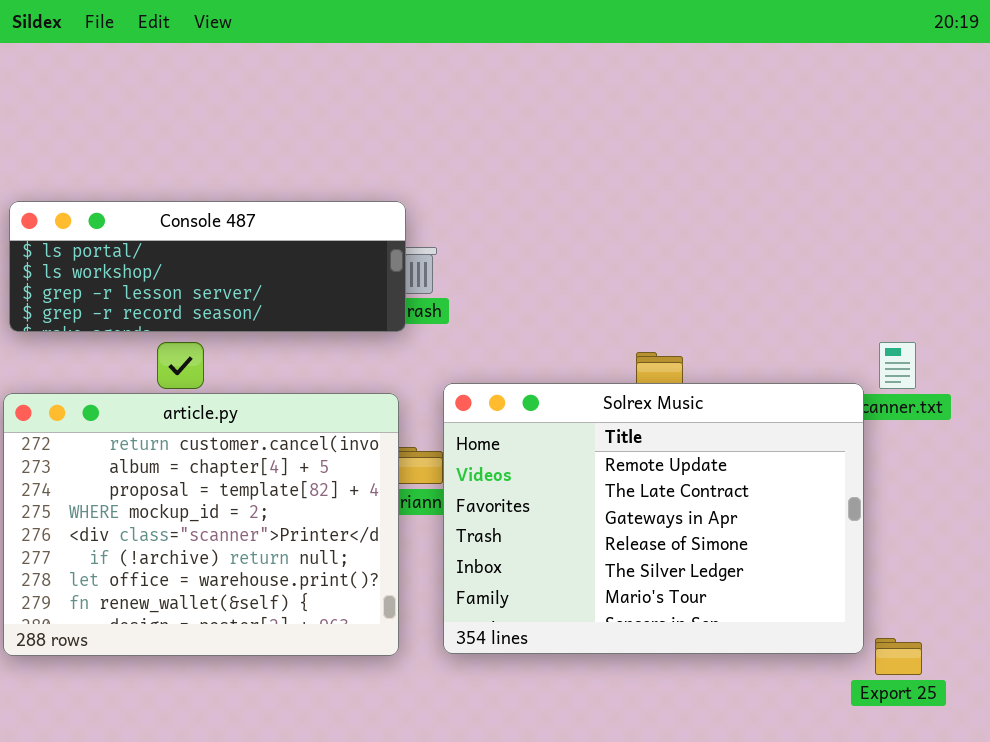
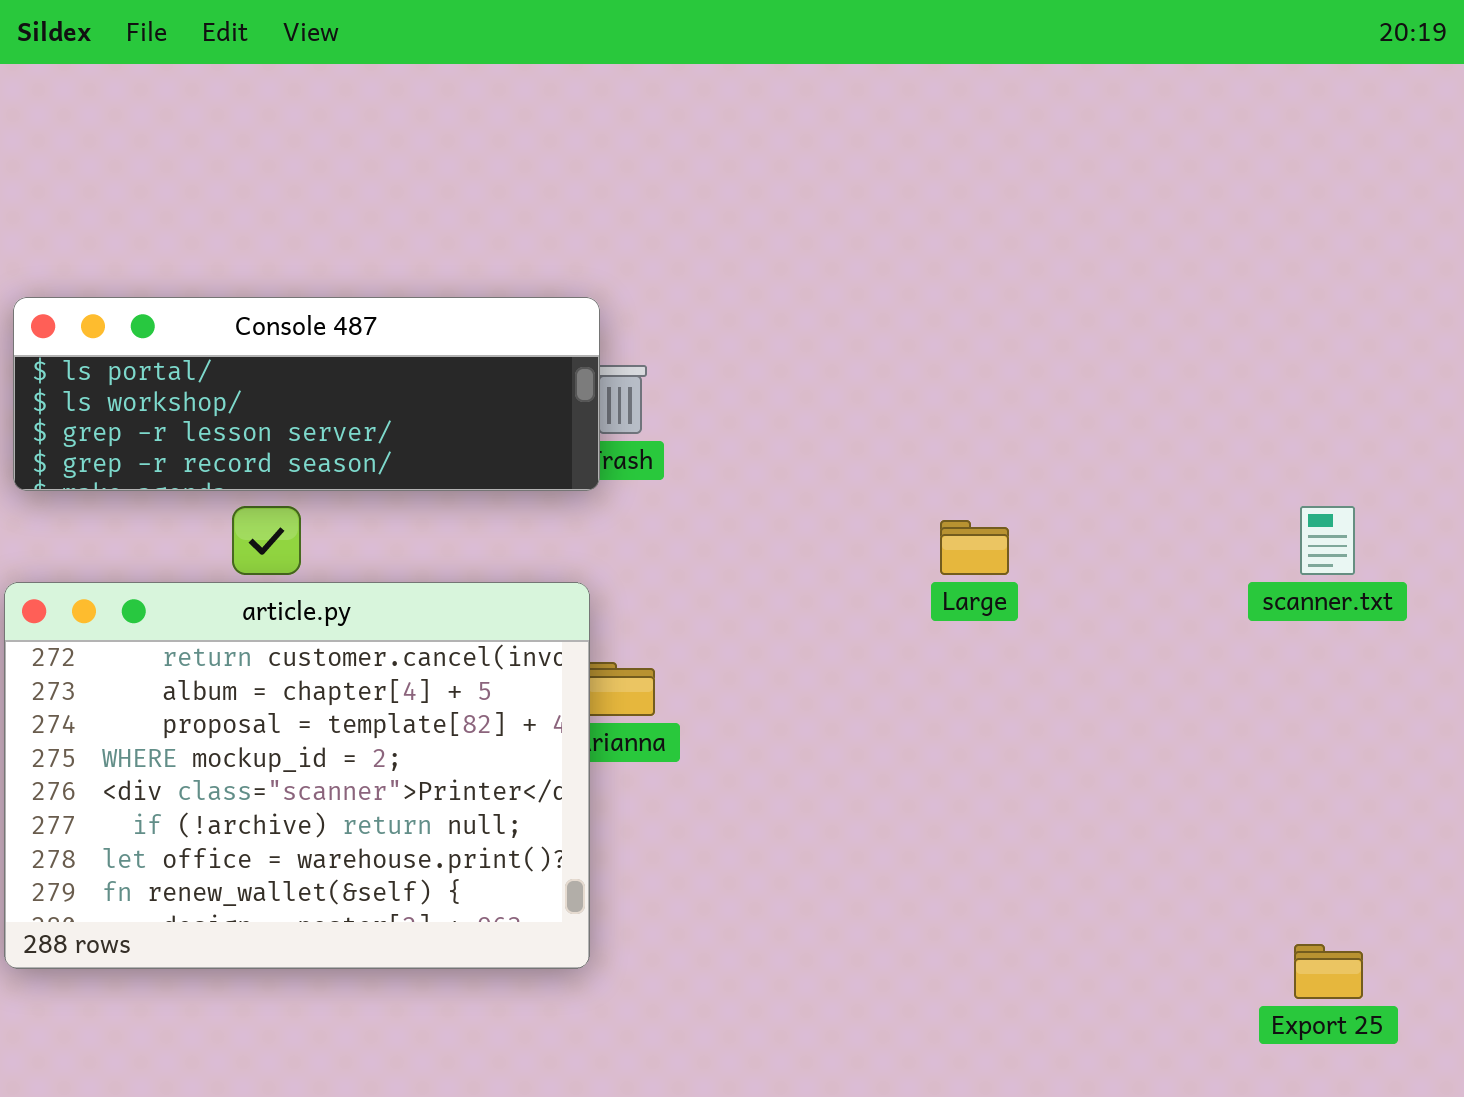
Solrex Music: [443,383,864,654] -> none, closed

